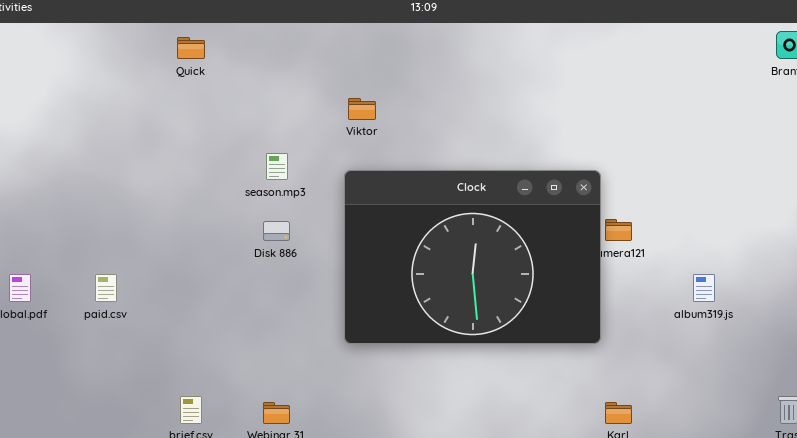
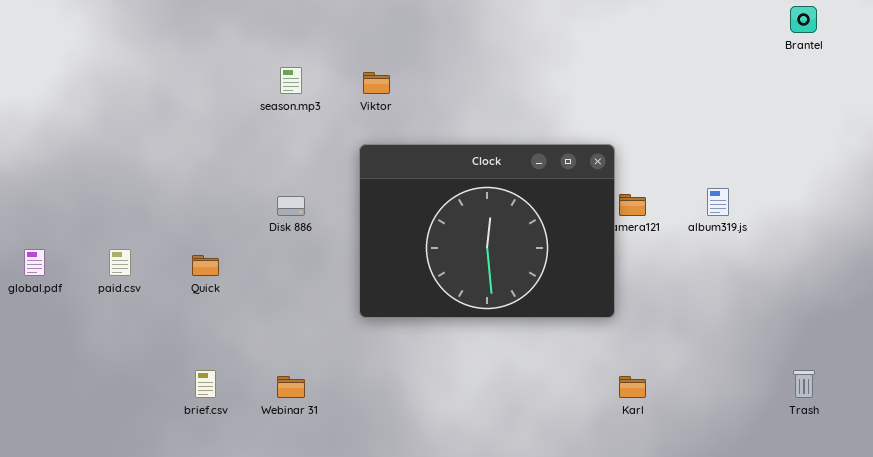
Quick: [177,37,205,59] -> [192,255,219,276], moved
season.mp3: [266,153,288,180] -> [280,67,302,94], moved
album319.js: [693,274,715,302] -> [707,188,729,216], moved

